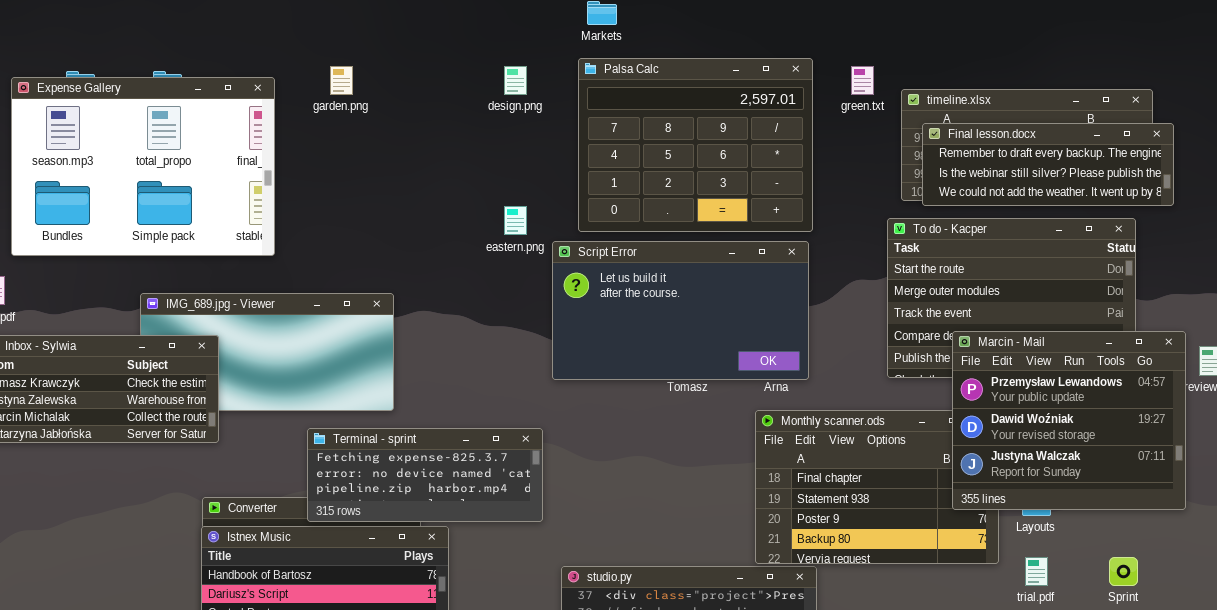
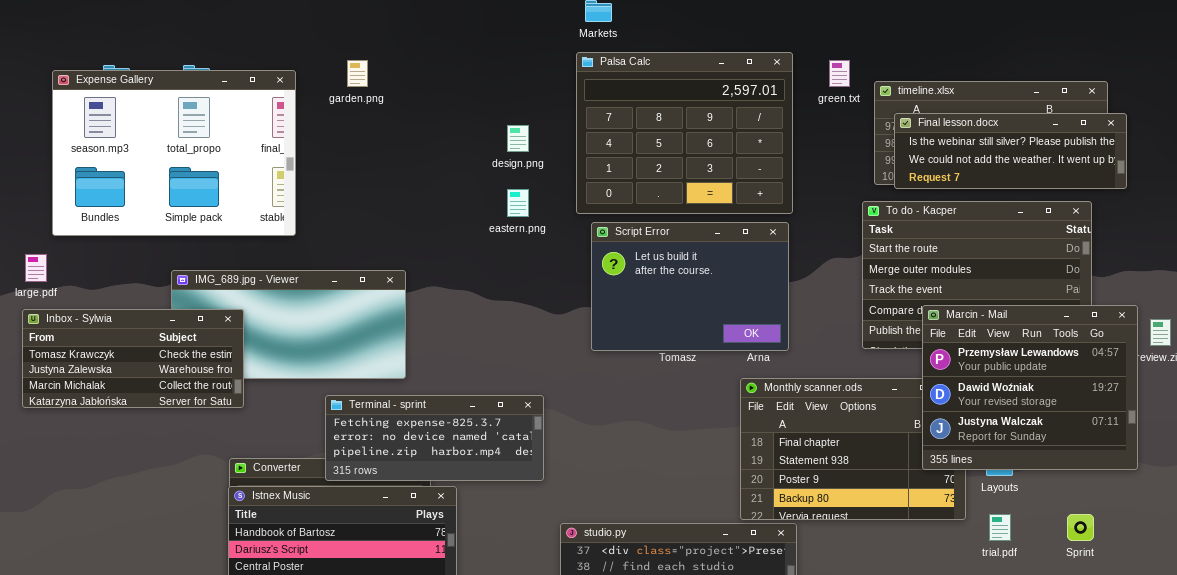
design.png: [504,66,527,95] -> [507,125,529,152], moved
Final lesson.docx: [922,123,1174,206] -> [894,113,1127,189], scrolled down 1 row
Script Error: [552,241,809,380] -> [591,222,789,351], resized

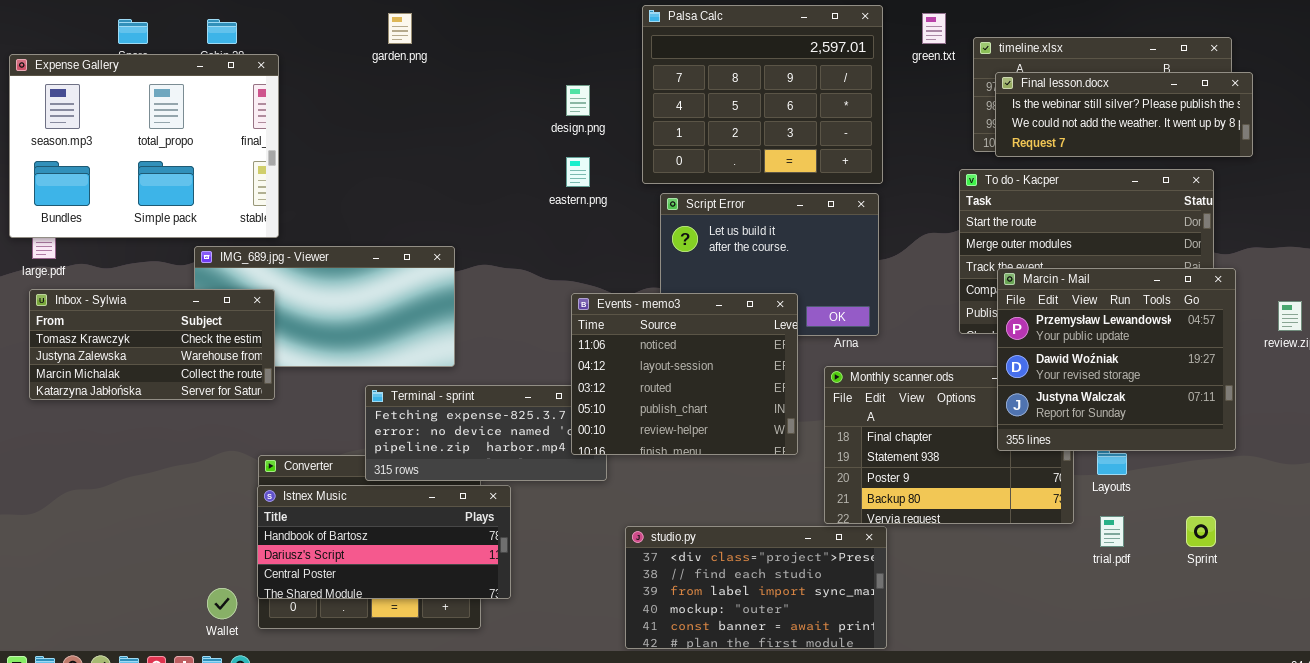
Expense Gallery: [52,70,296,236] -> [9,54,279,238], moved
Marcin - Mail: [922,305,1138,470] -> [997,268,1236,451], moved
Events - memo3: none -> [571,293,798,455], opened

